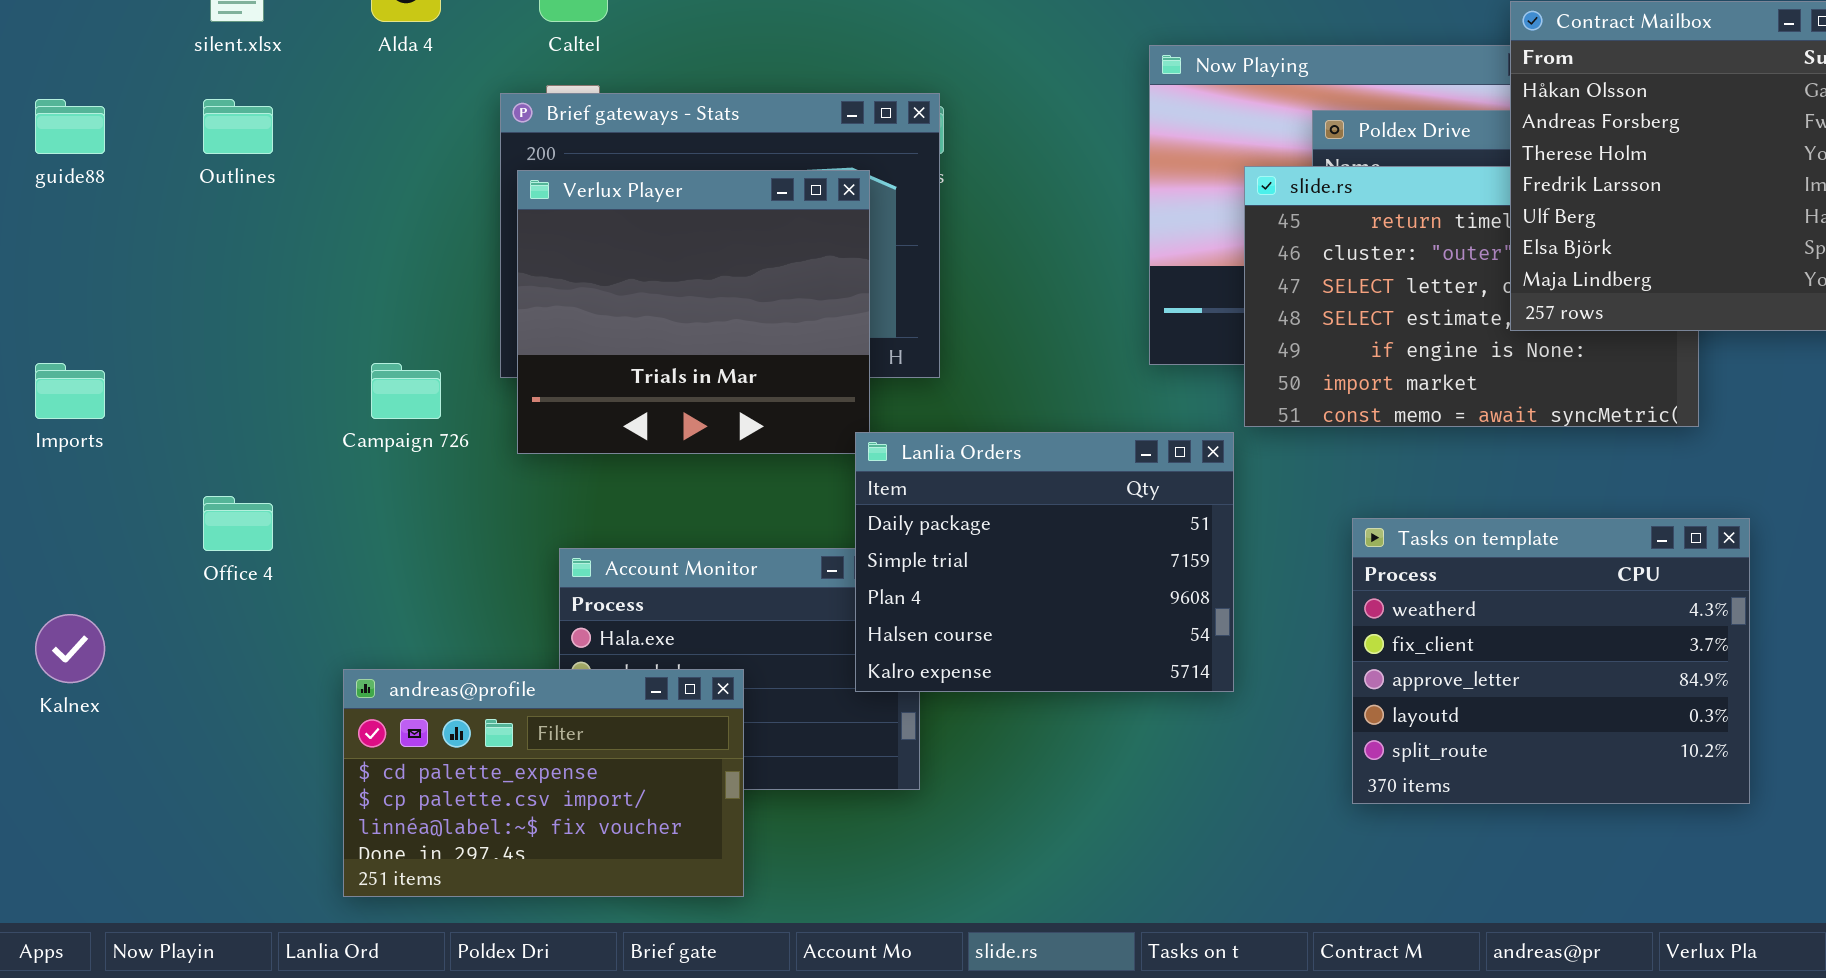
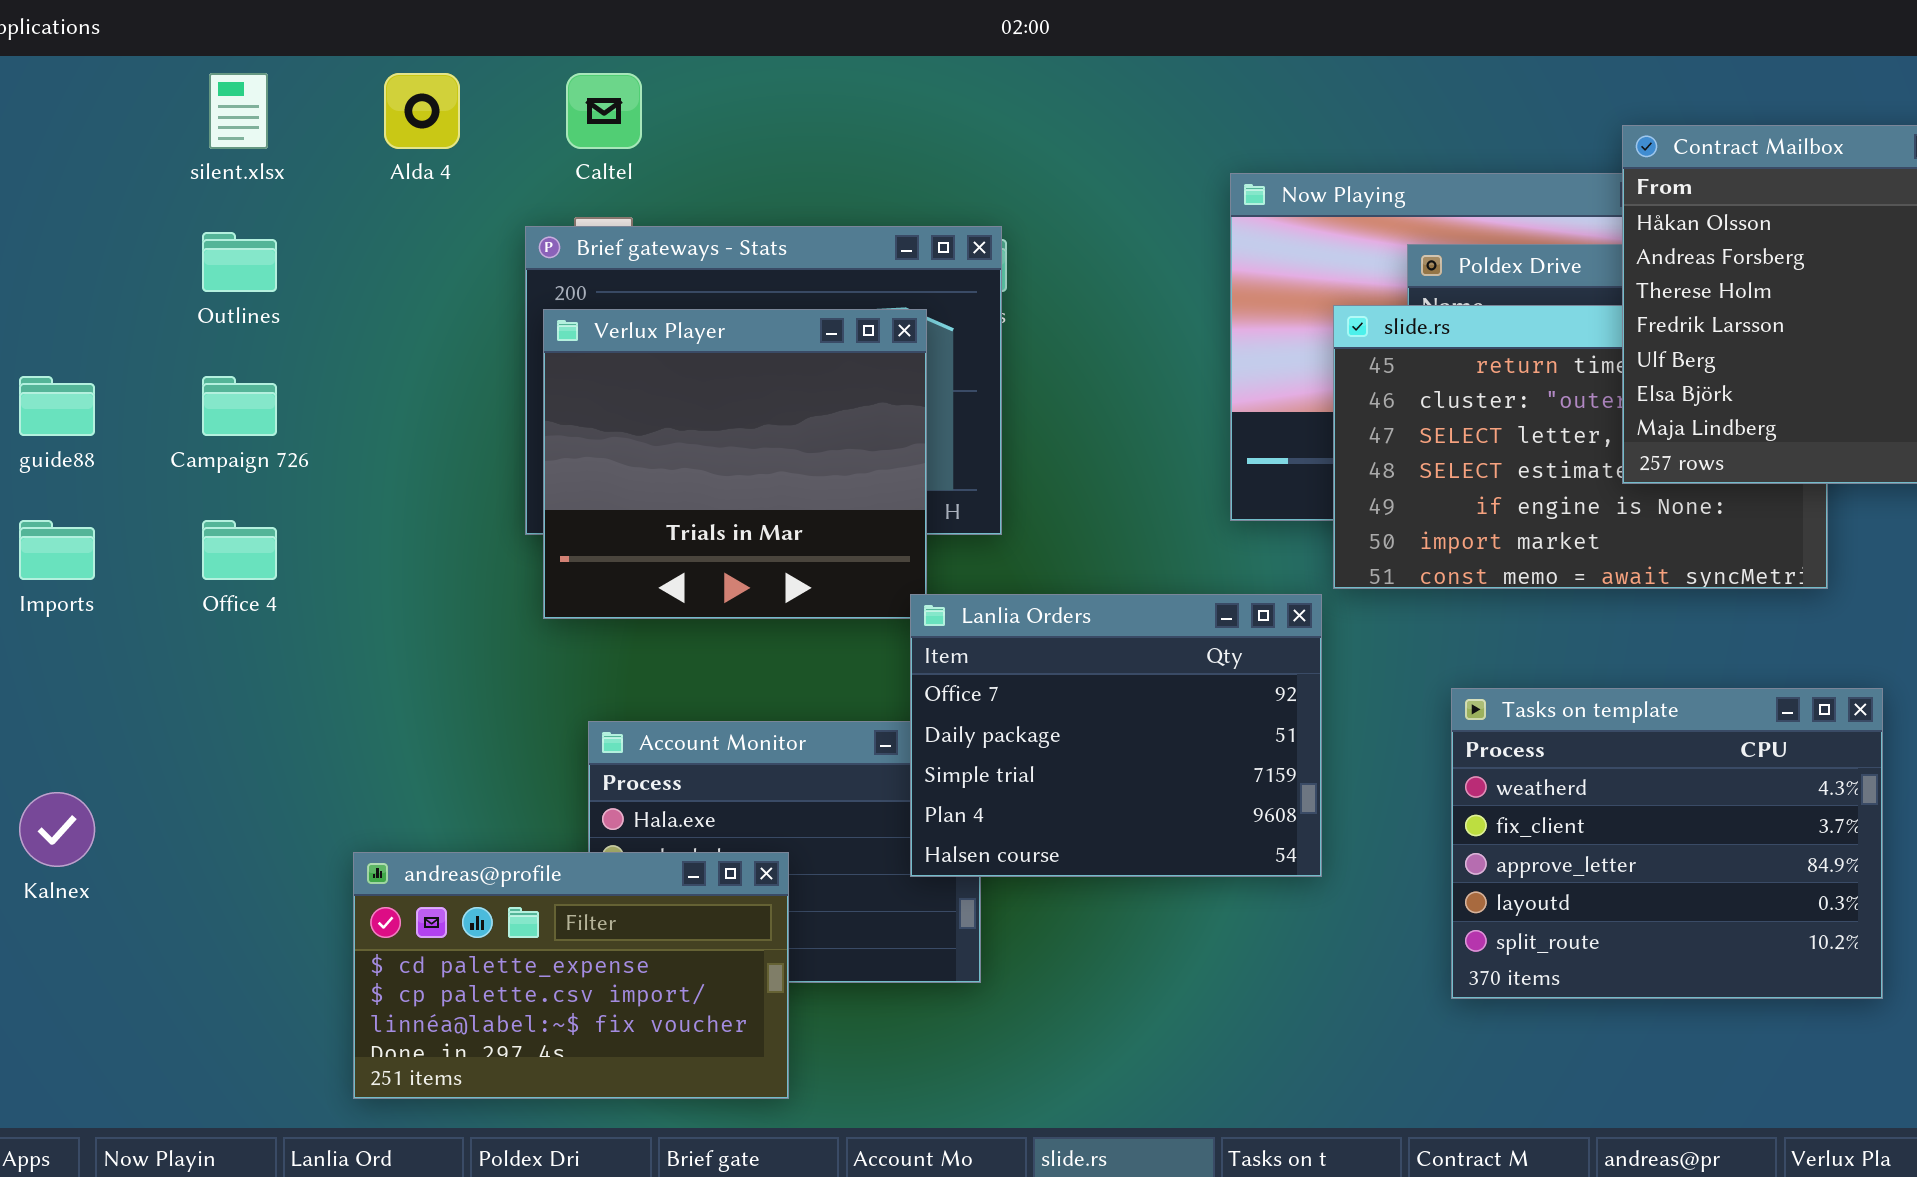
guide88: [35,99,105,154] -> [19,376,95,436], moved
Campaign 726: [371,363,441,419] -> [202,376,277,436], moved
Lanlia Orders: [855,432,1234,692] -> [910,594,1322,877], scrolled up 1 row
Office 4: [203,496,273,551] -> [202,520,277,580], moved

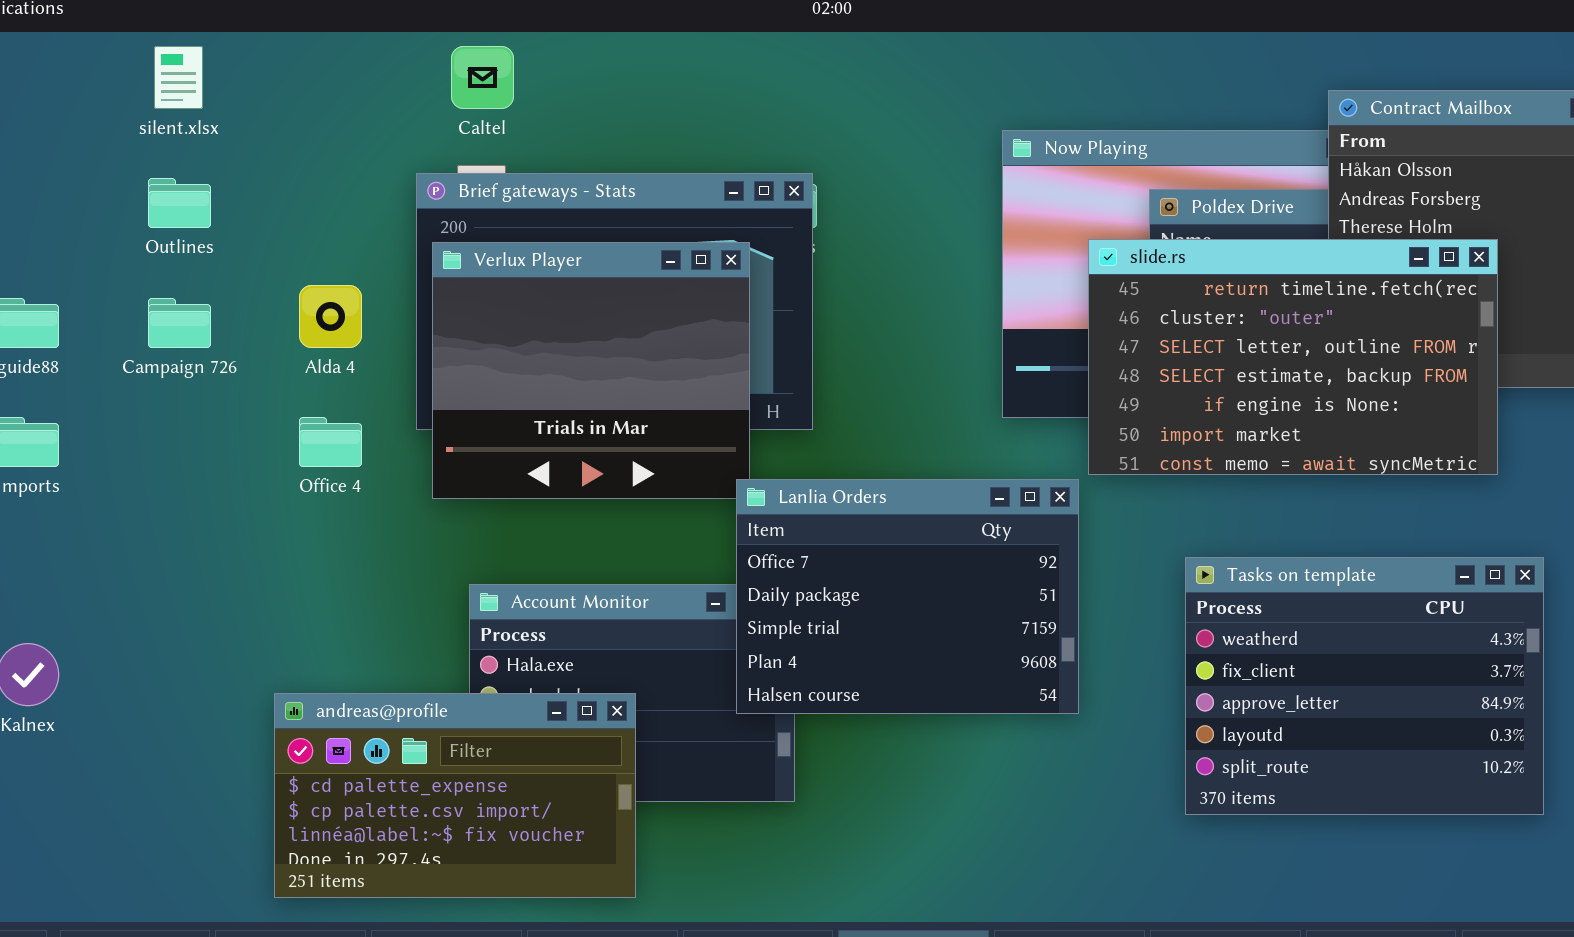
Alda 4: [384,73,460,149] -> [299,285,362,348], moved
slide.rs: [1333,305,1828,589] -> [1088,239,1498,475], raised
Office 4: [202,520,277,580] -> [299,417,362,467], moved

